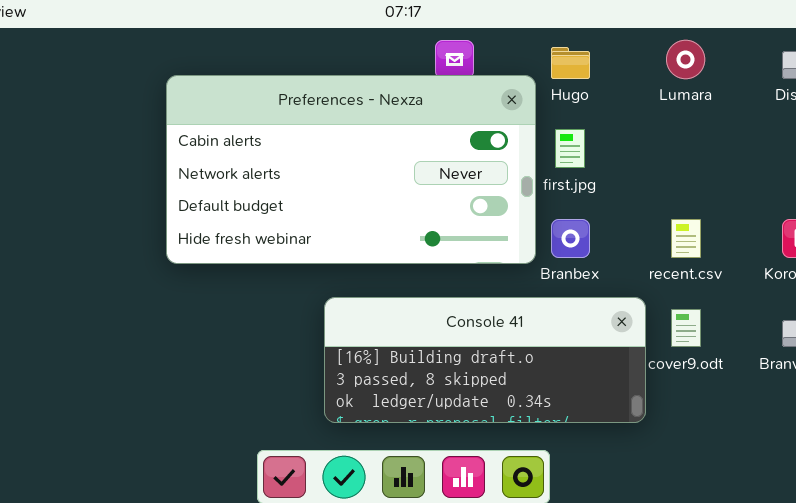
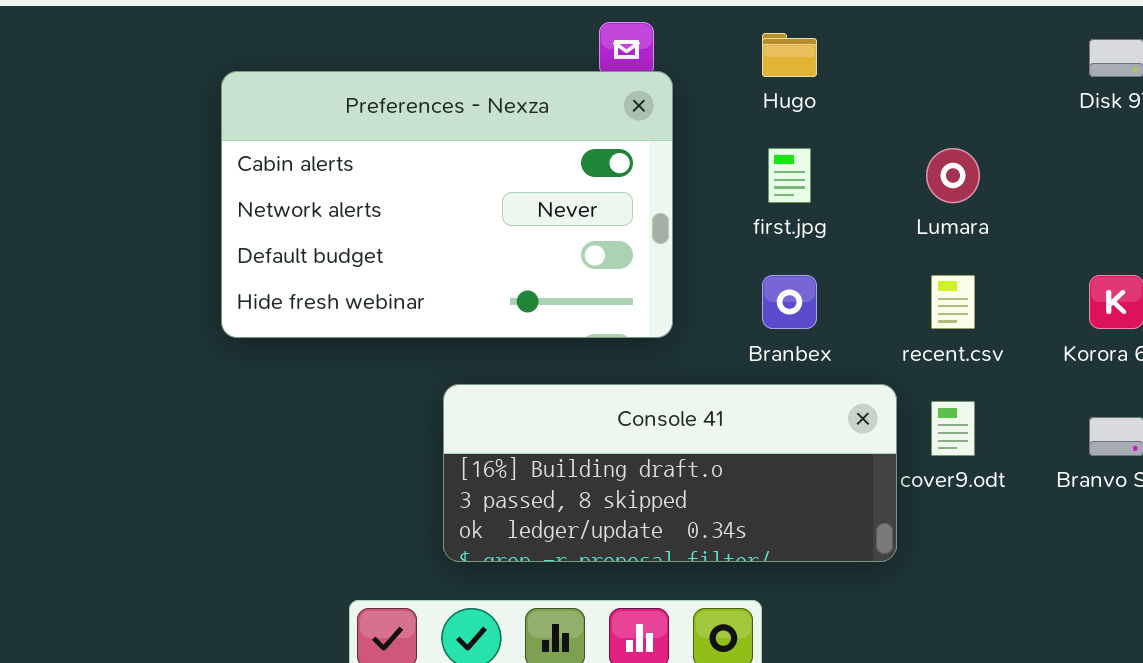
Lumara: [666,40,705,79] -> [926,148,980,203], moved
Preferences - Nexza: [166,75,536,264] -> [221,71,673,338], resized

